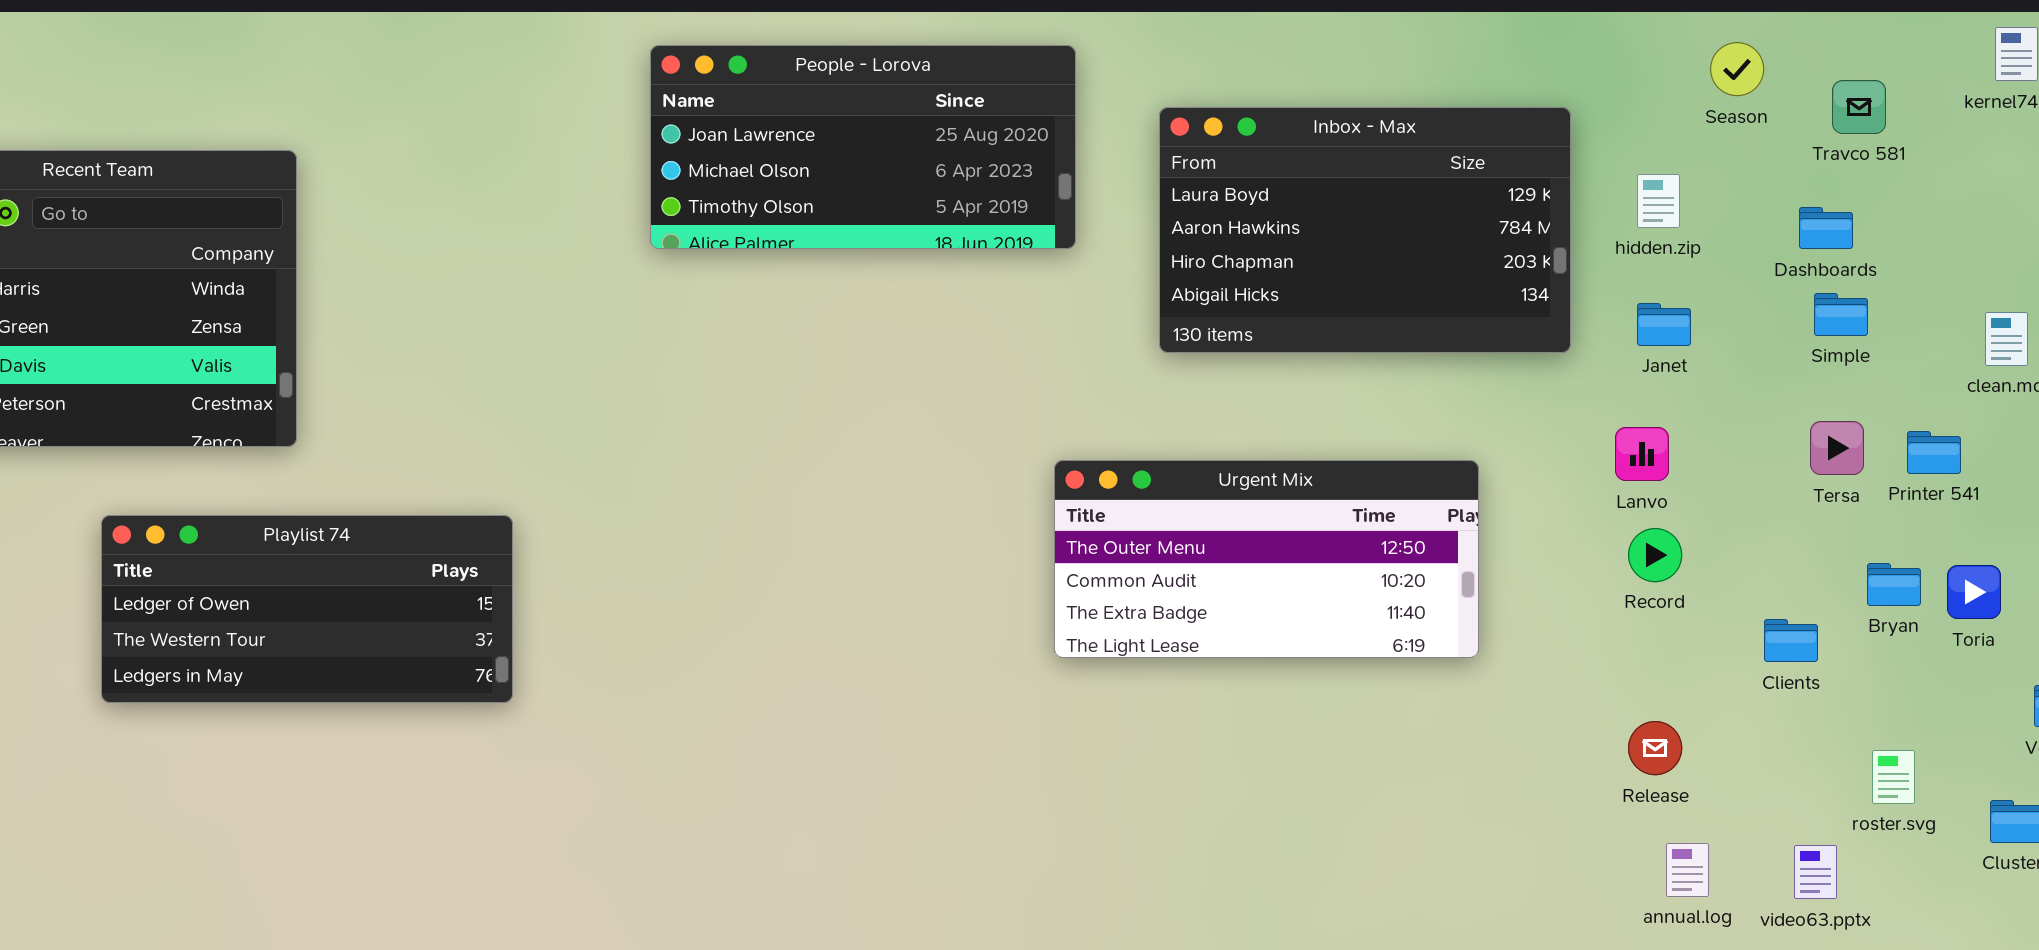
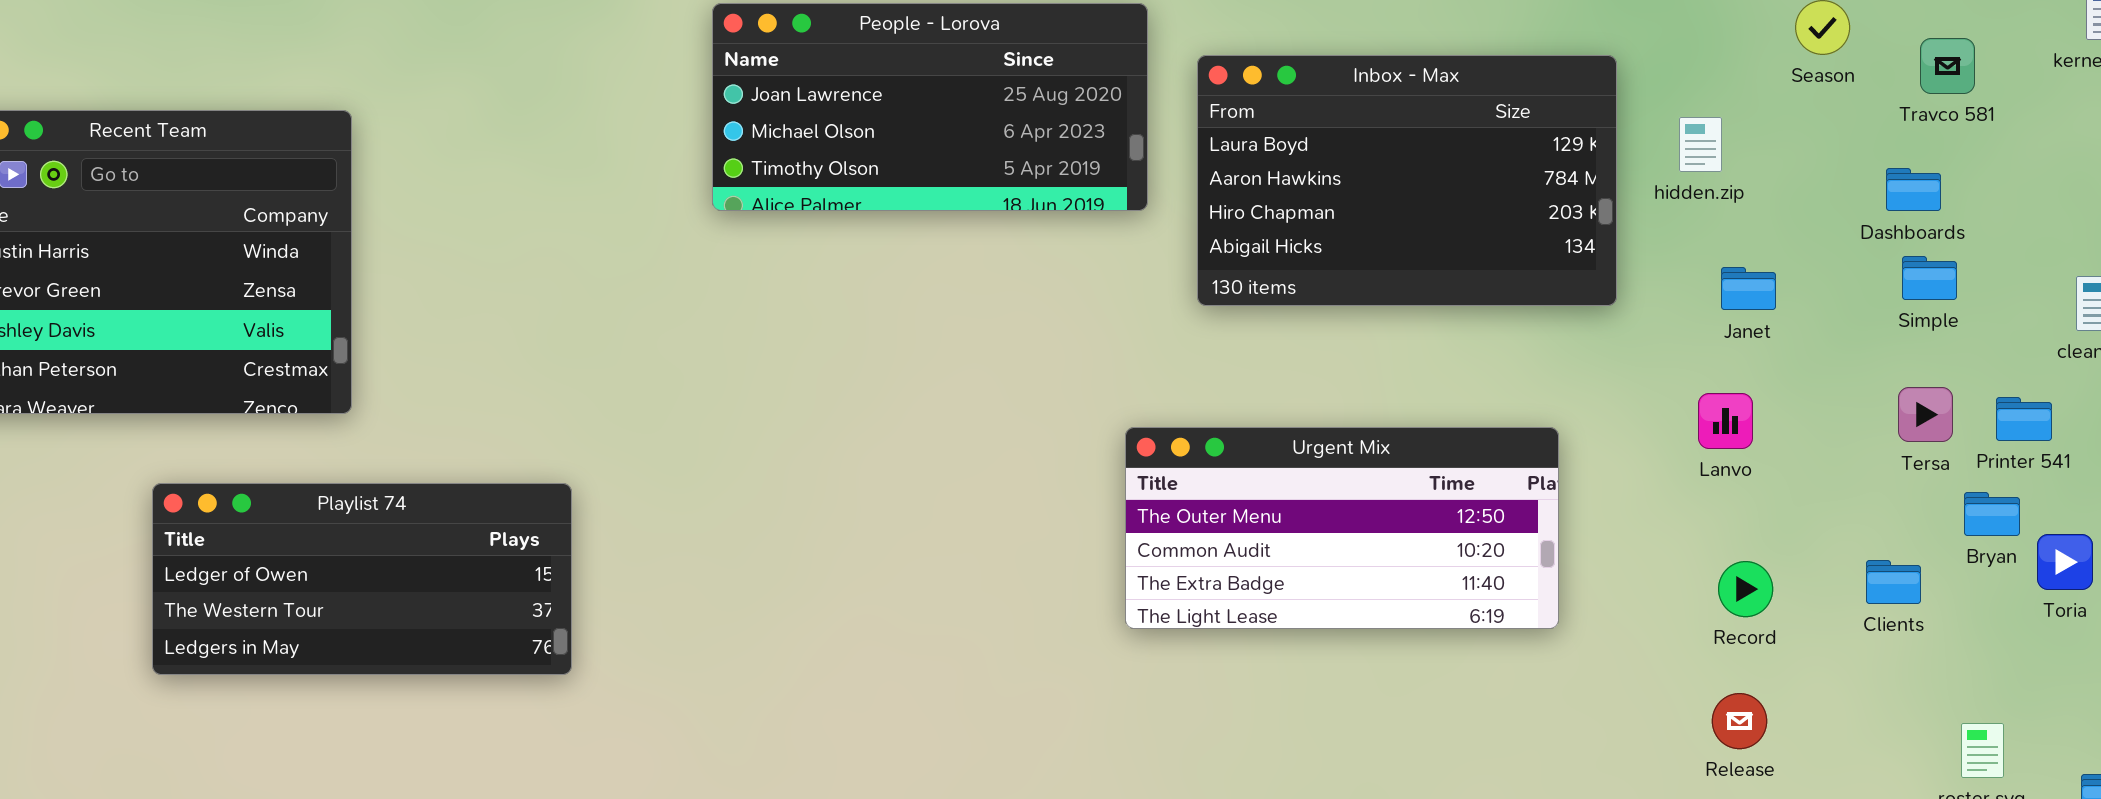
Inbox - Max: [1159,107,1571,353] -> [1197,55,1617,306], moved
hidden.zip: [1637,174,1680,228] -> [1679,117,1722,172], moved
Record: [1628,528,1682,582] -> [1718,561,1773,617], moved
Bryan: [1867,563,1921,606] -> [1964,492,2020,536], moved
Clients: [1764,619,1818,662] -> [1866,560,1921,604], moved

